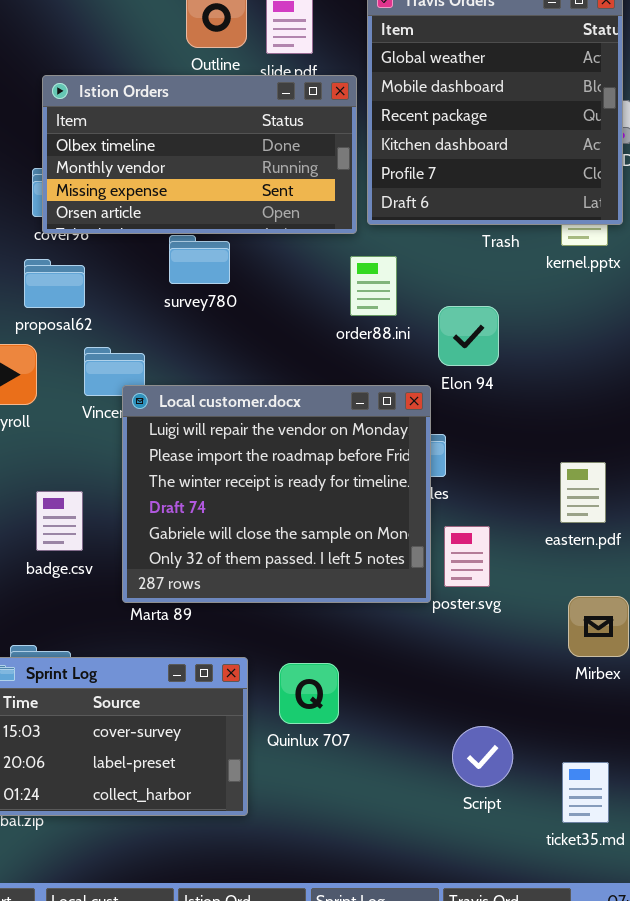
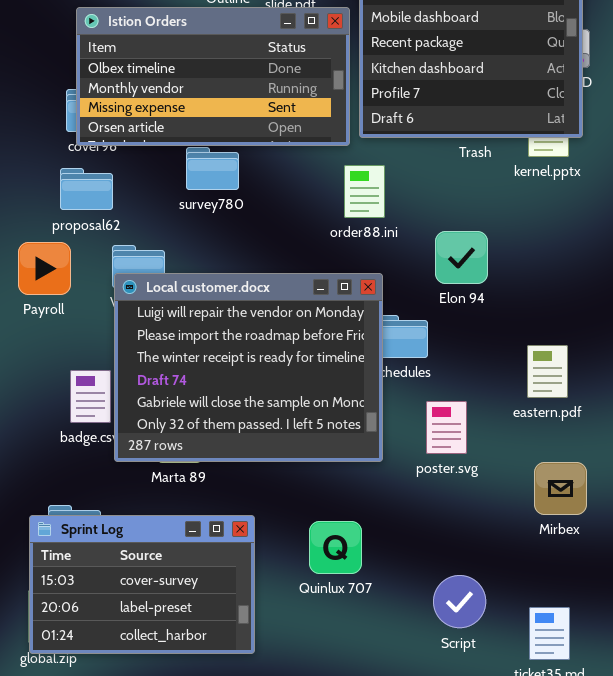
Elon 94: [438,306,499,366] -> [435,231,488,284], moved
Local customer.docx: [122,385,431,603] -> [114,273,383,462], moved
Quinlux 707: [279,663,339,724] -> [309,521,362,574], moved

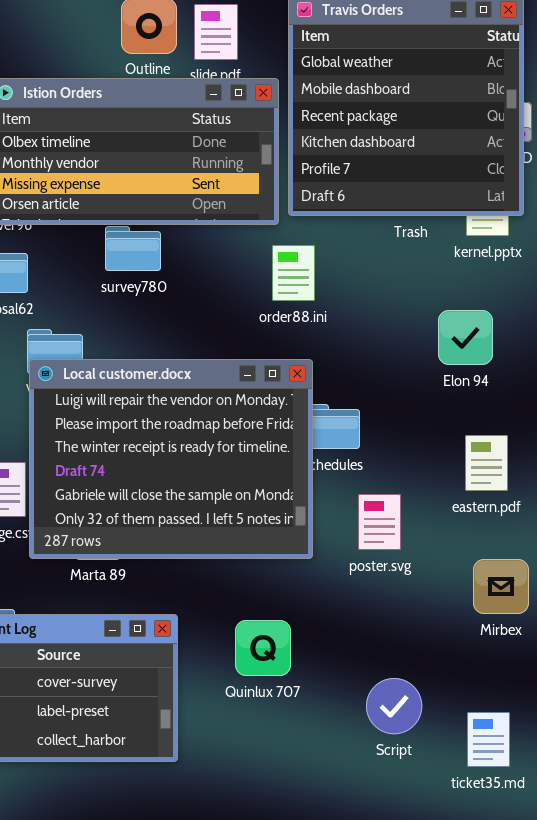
Elon 94: [435,231,488,284] -> [438,310,493,365], moved

